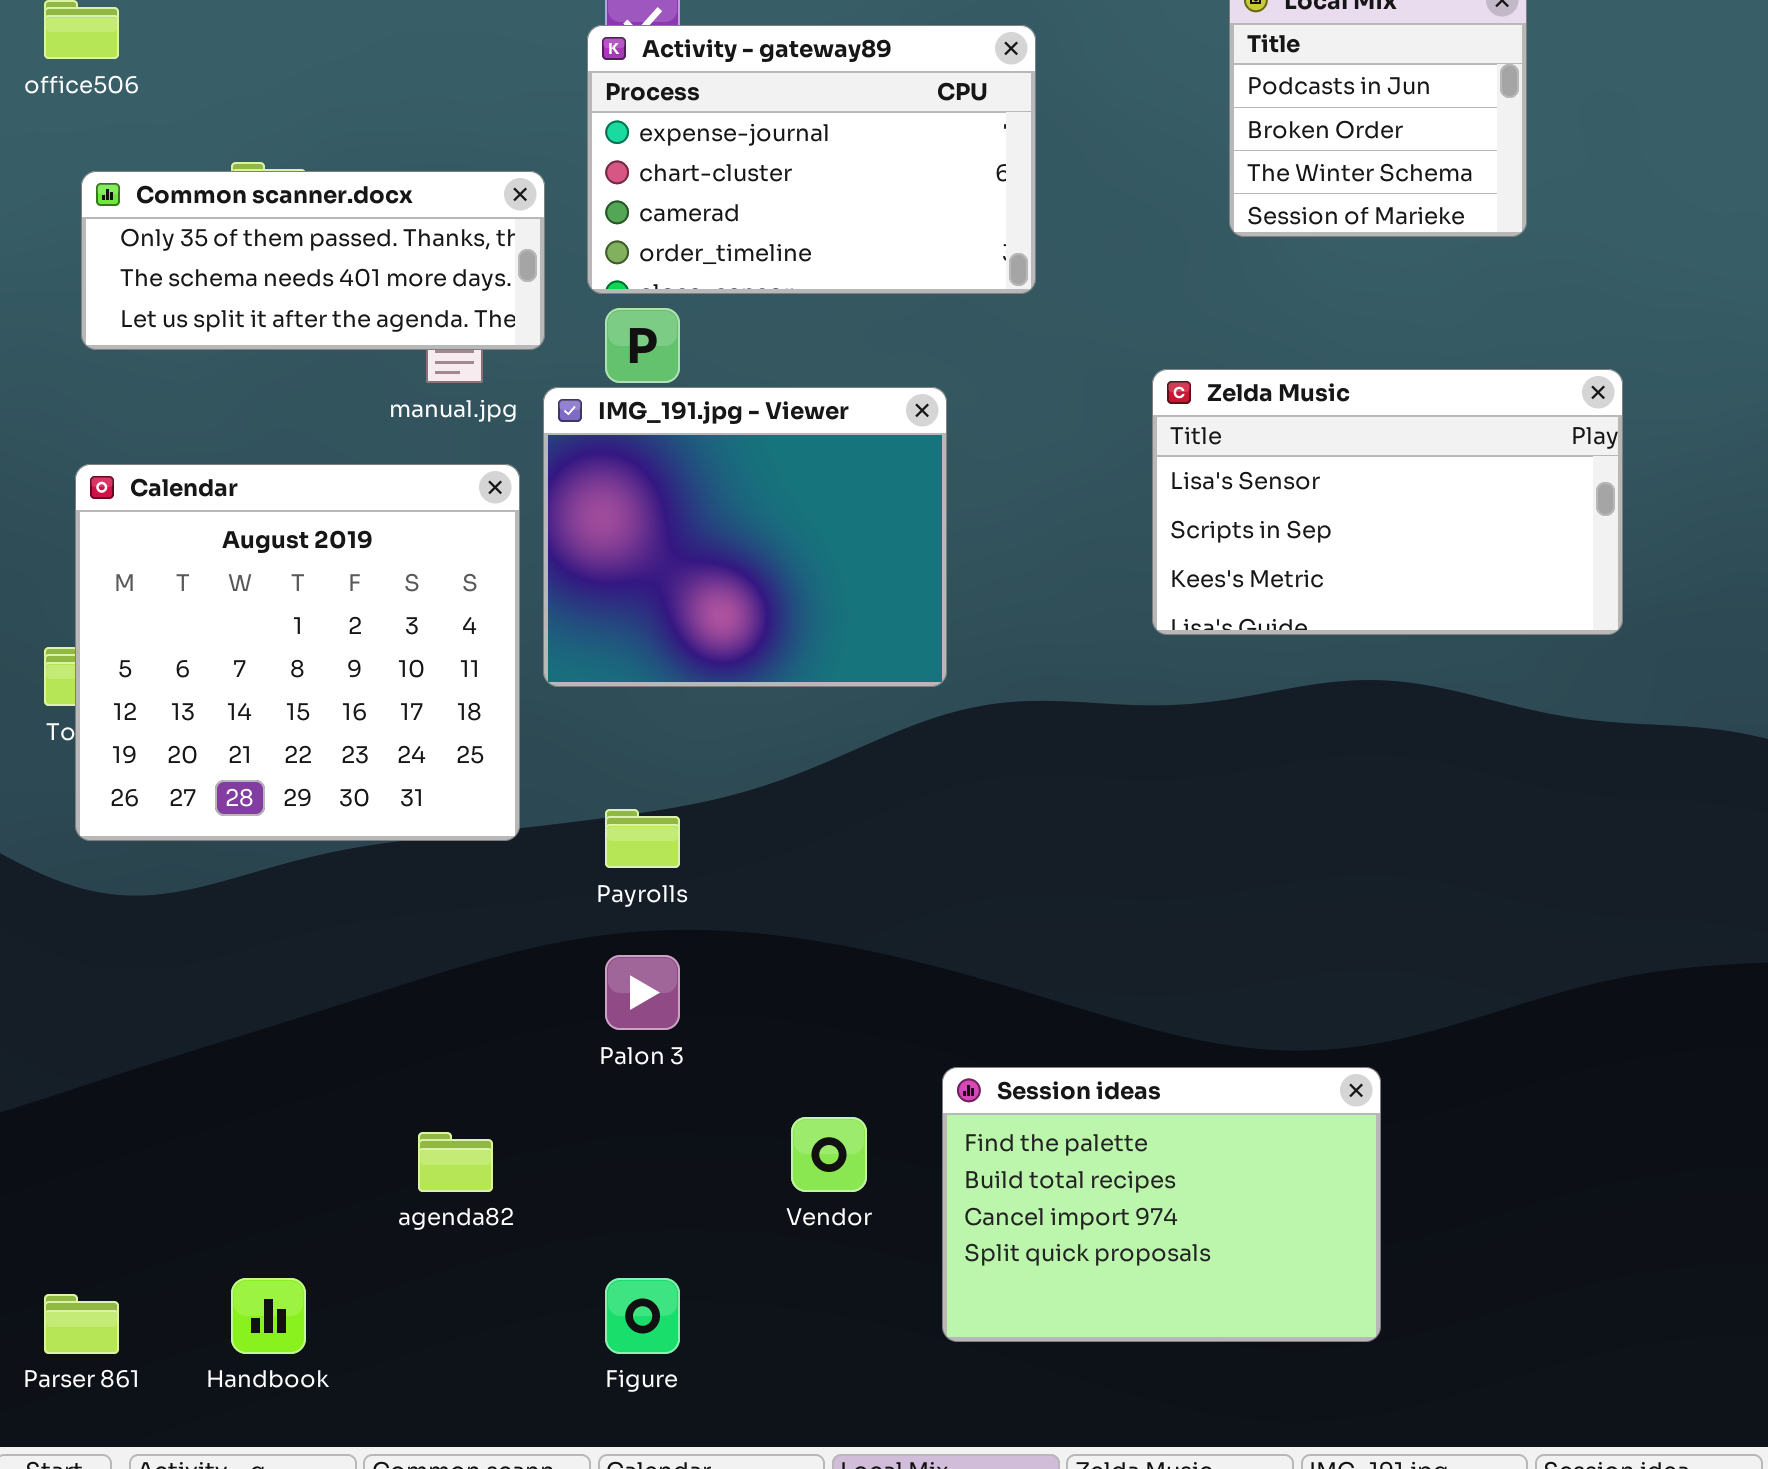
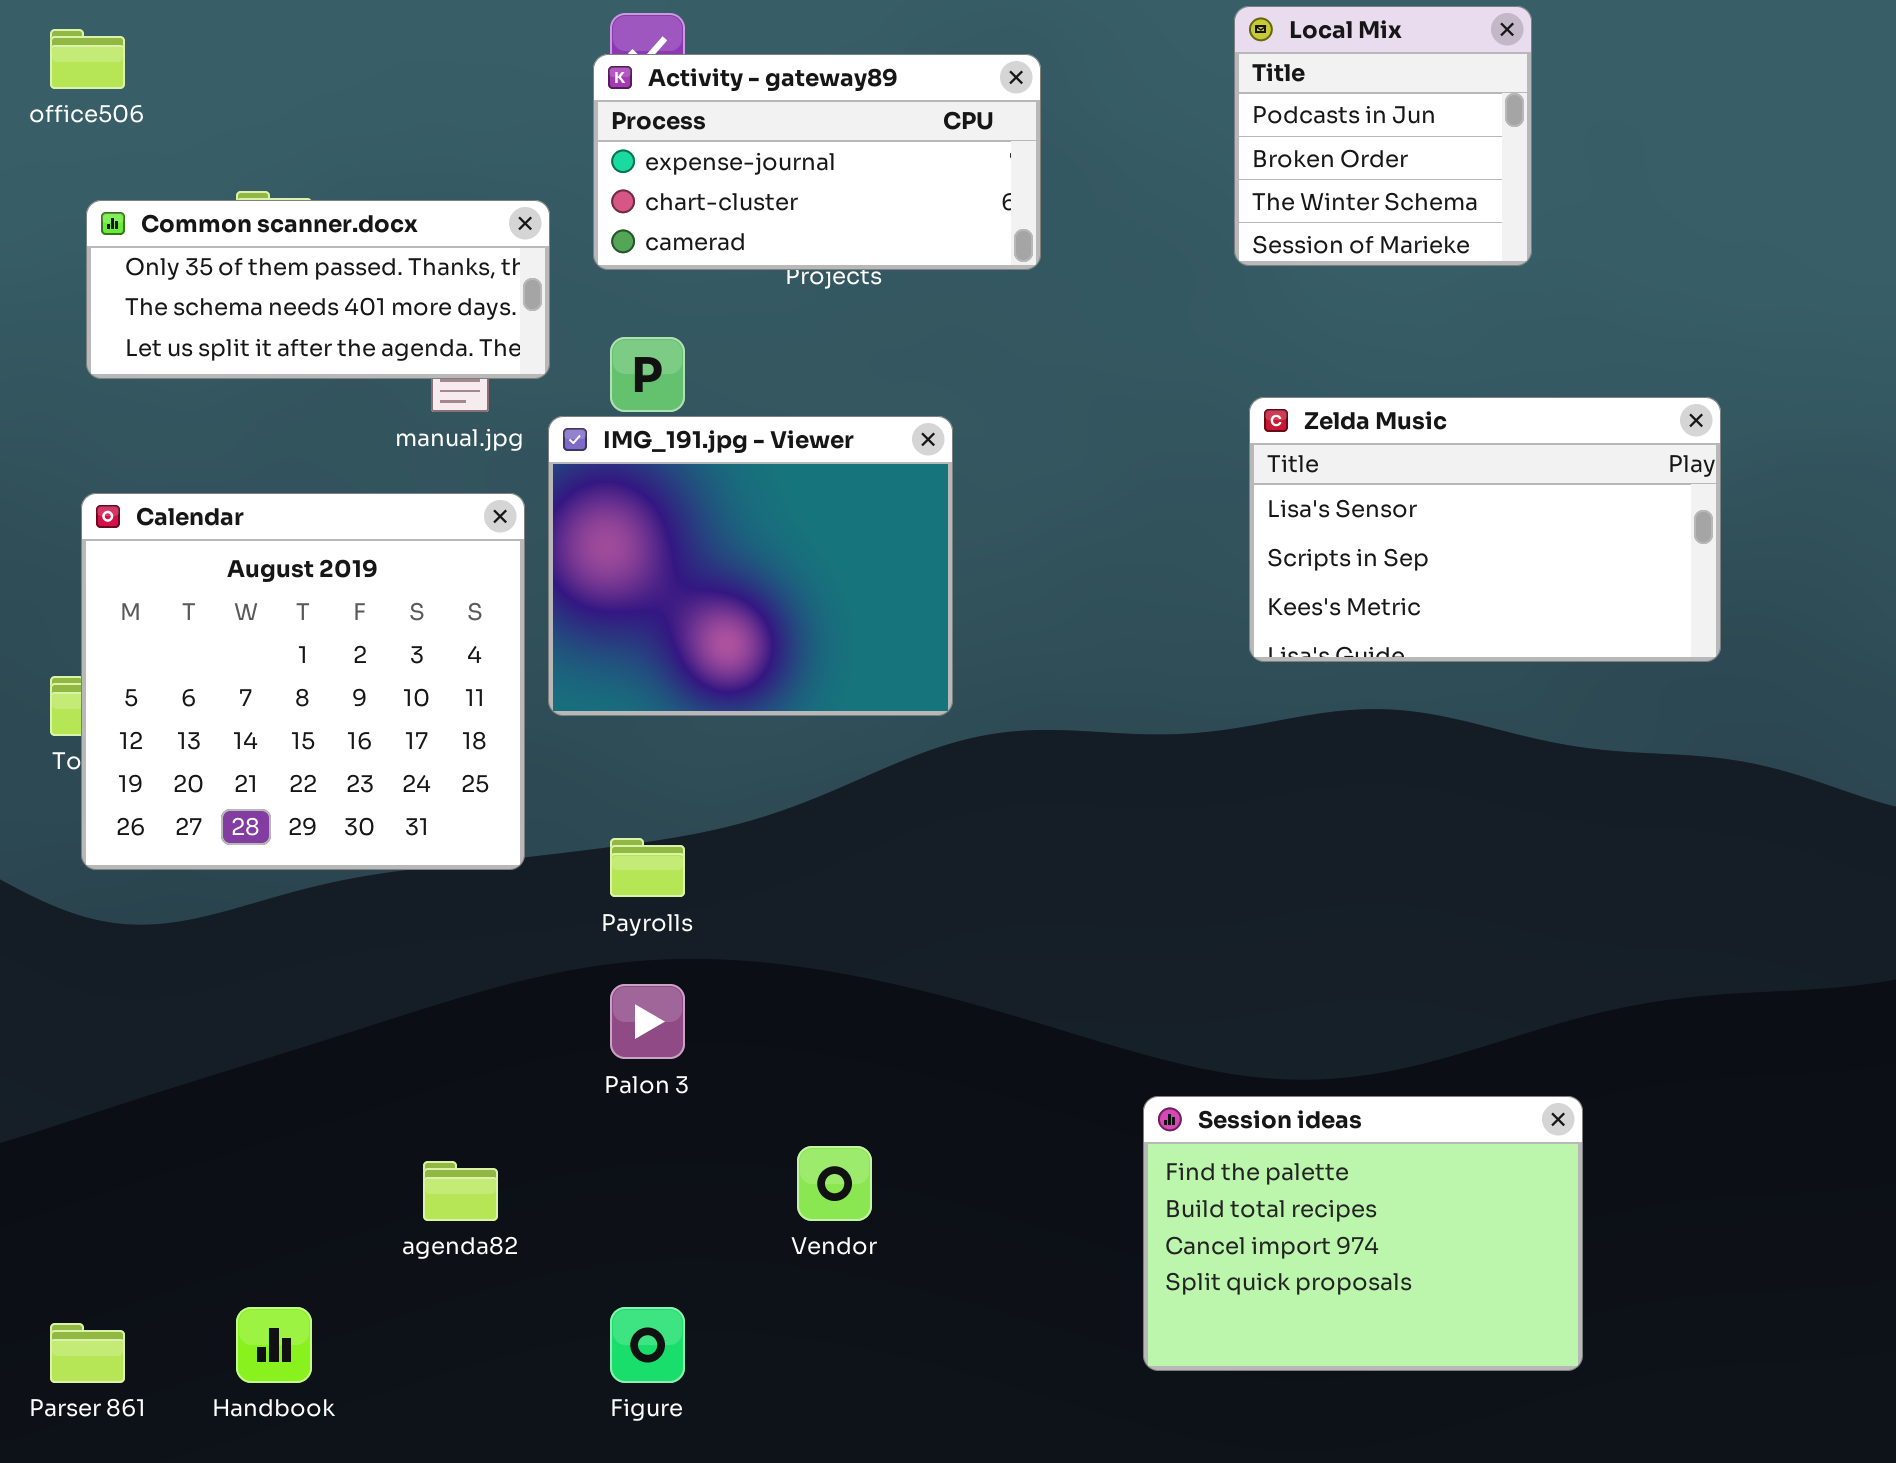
Activity - gateway89: [587,25,1036,294] -> [593,54,1041,270], resized
Zelda Music: [1152,369,1623,635] -> [1249,397,1721,662], moved
Session ideas: [942,1067,1381,1342] -> [1143,1096,1583,1371], moved

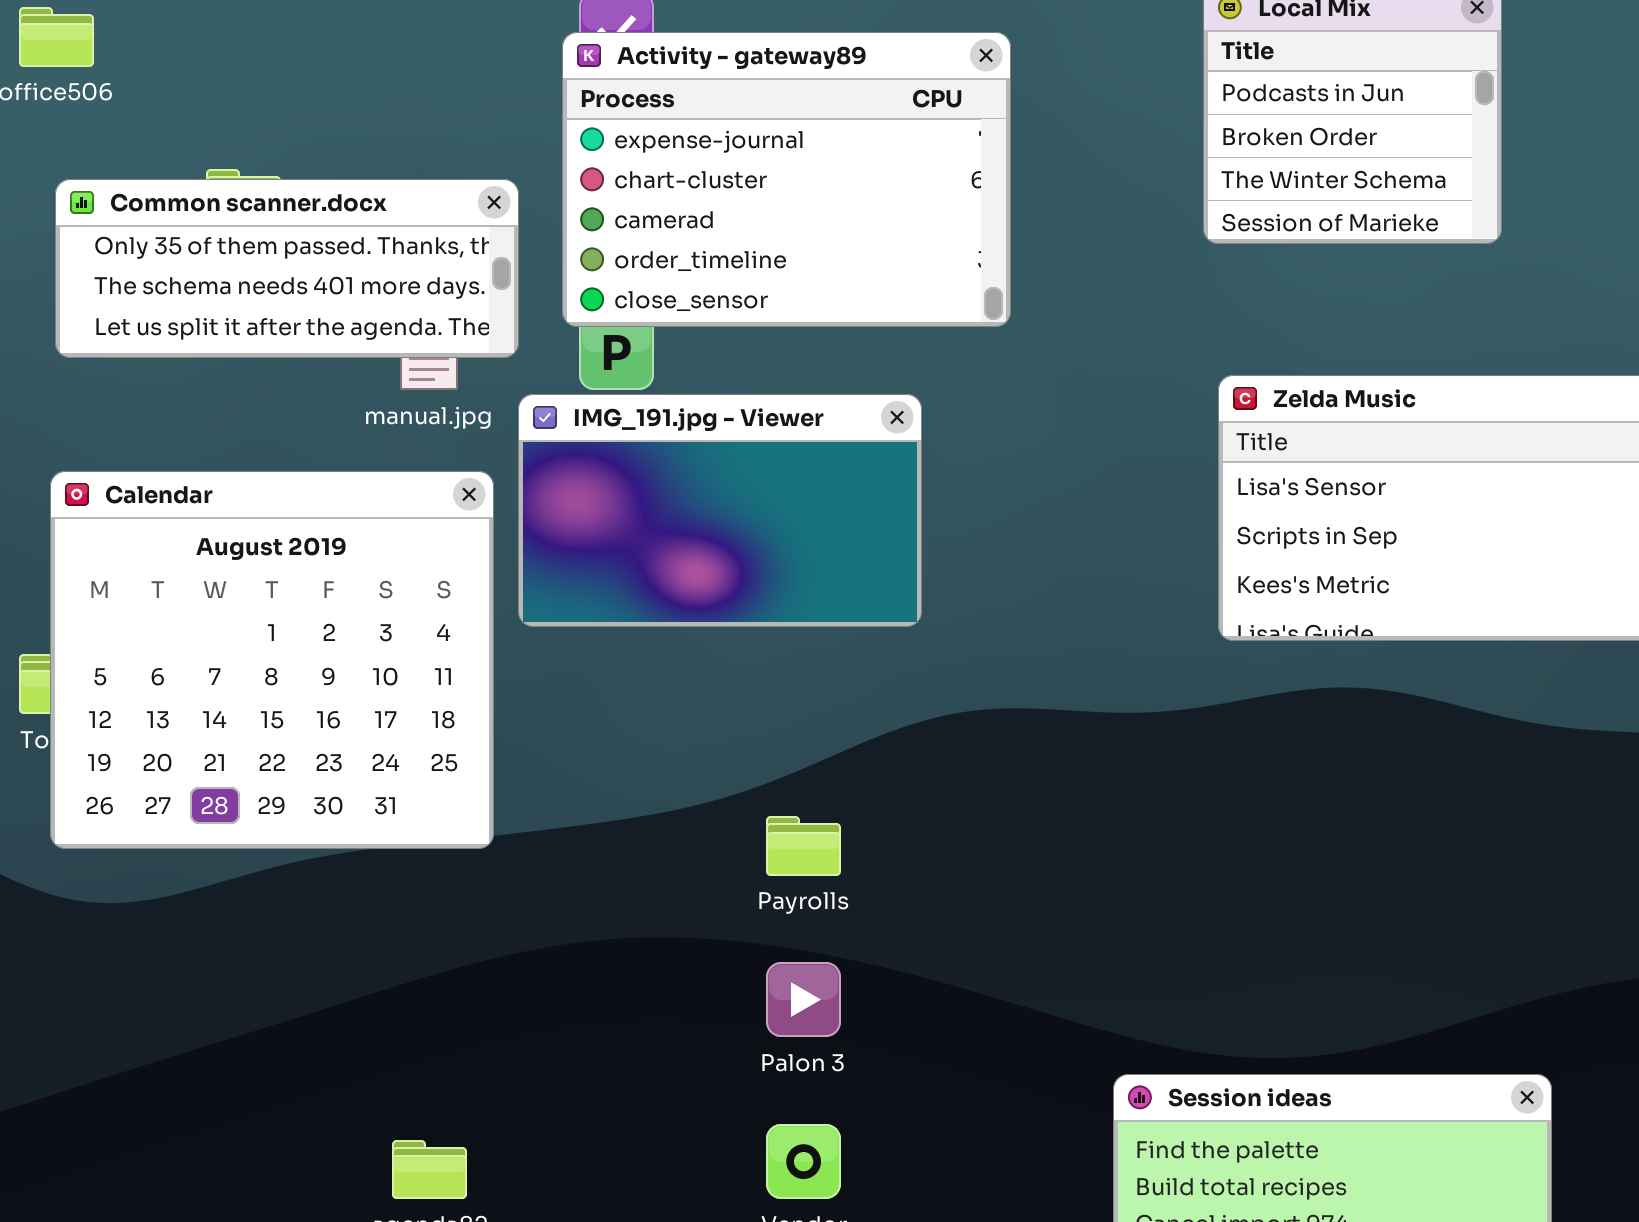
Activity - gateway89: [593,54,1041,270] -> [562,32,1011,327], resized
IMG_191.jpg - Viewer: [548,416,953,716] -> [518,394,922,627], resized
Payrolls: [610,838,685,897] -> [766,816,841,876], moved
Palon 3: [610,984,685,1059] -> [766,962,841,1037], moved

